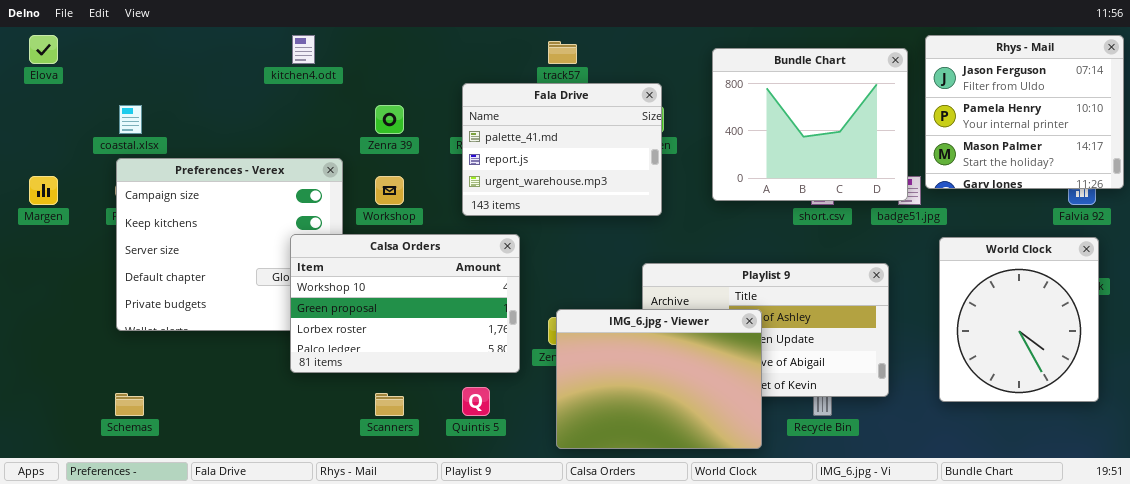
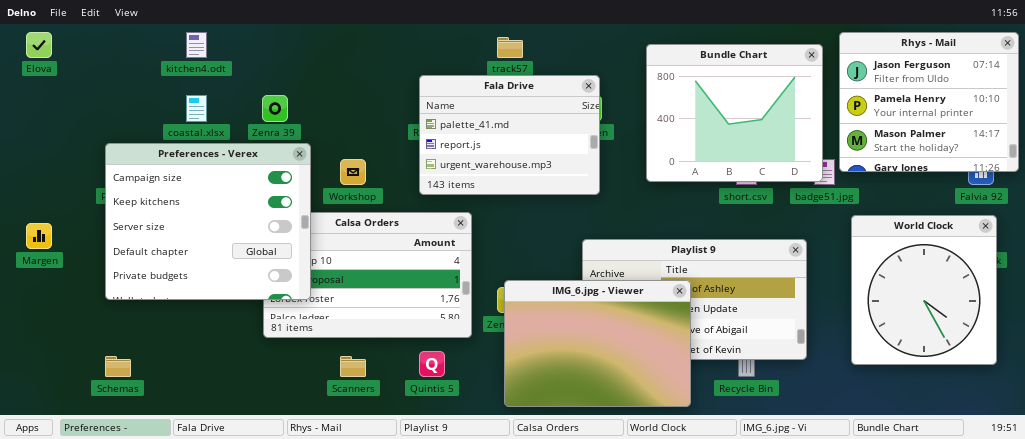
kitchen4.odt: [292,35,315,64] -> [186,32,207,58], moved
coastal.xlsx: [119,105,142,134] -> [186,95,207,122], moved
Zenra 39: [375,105,404,134] -> [262,95,288,122], moved
Preferences - Verex: [116,158,343,331] -> [105,143,311,300], raised
Margen: [29,176,58,205] -> [26,223,52,249], moved

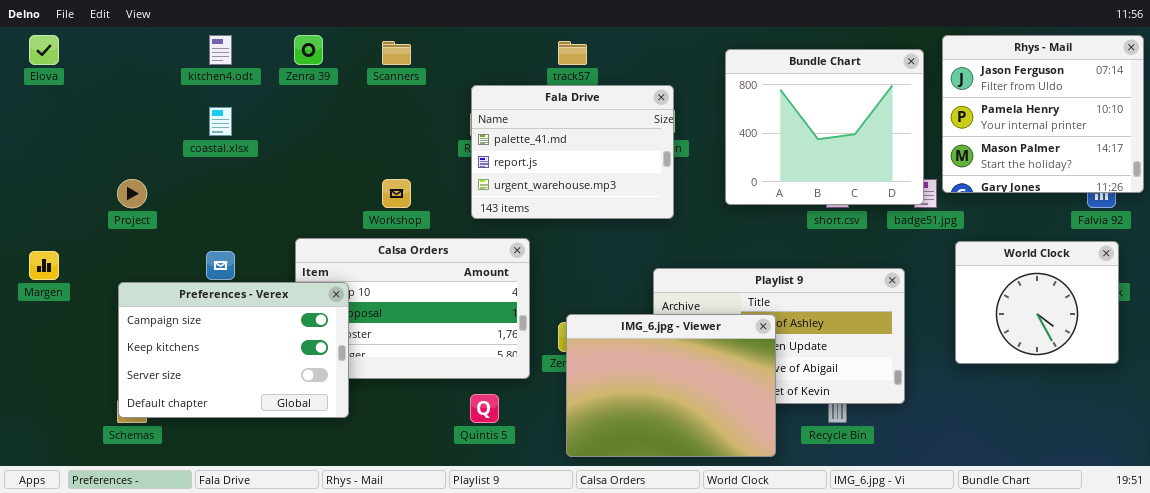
Zenra 39: [262,95,288,122] -> [294,35,323,65], moved
Preferences - Verex: [105,143,311,300] -> [118,282,349,418], moved, resized
World Clock: [851,215,997,365] -> [955,241,1119,364], resized
Scanners: [340,356,366,377] -> [382,41,411,65], moved

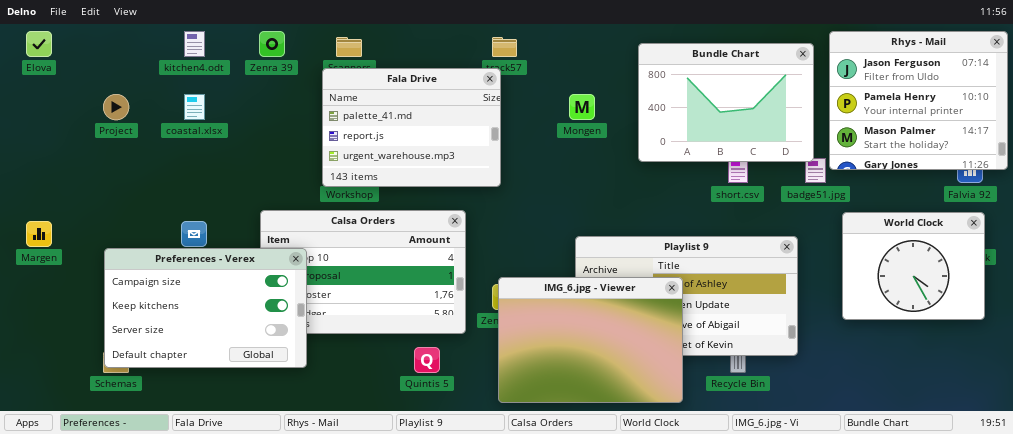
Bundle Chart: [725,49,924,205] -> [638,43,814,162], resized
Fala Drive: [471,85,674,219] -> [322,68,501,187], moved
Project: [117,179,147,208] -> [103,94,129,120], moved

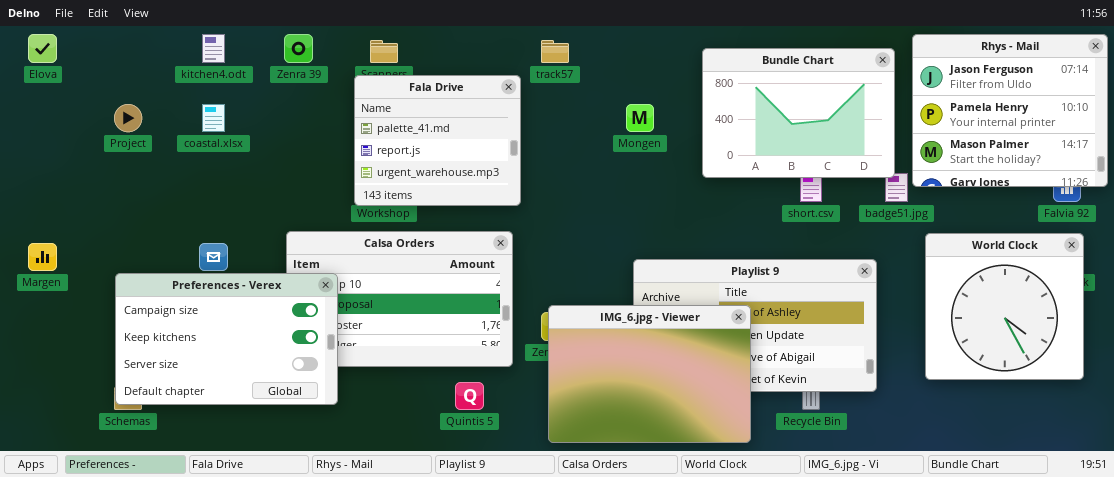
Fala Drive: [322,68,501,187] -> [354,75,521,206], resized
World Clock: [842,212,985,320] -> [925,233,1084,380], resized

